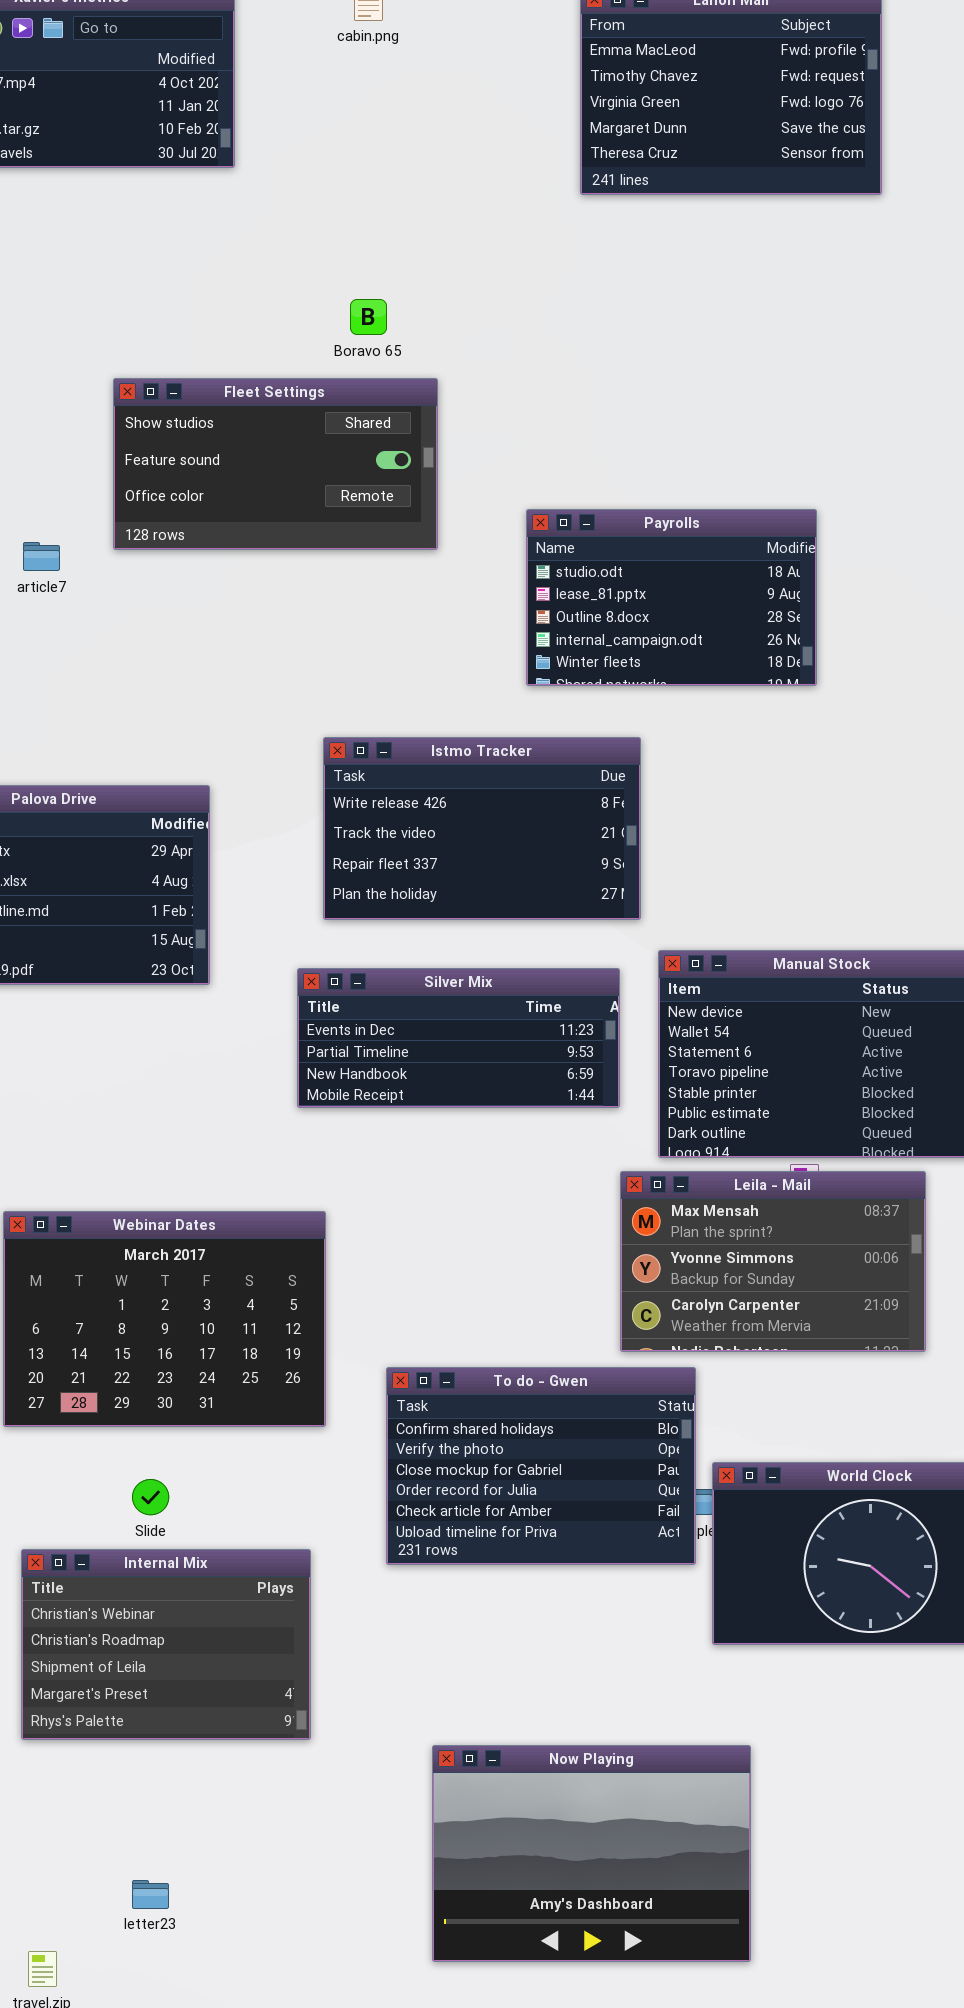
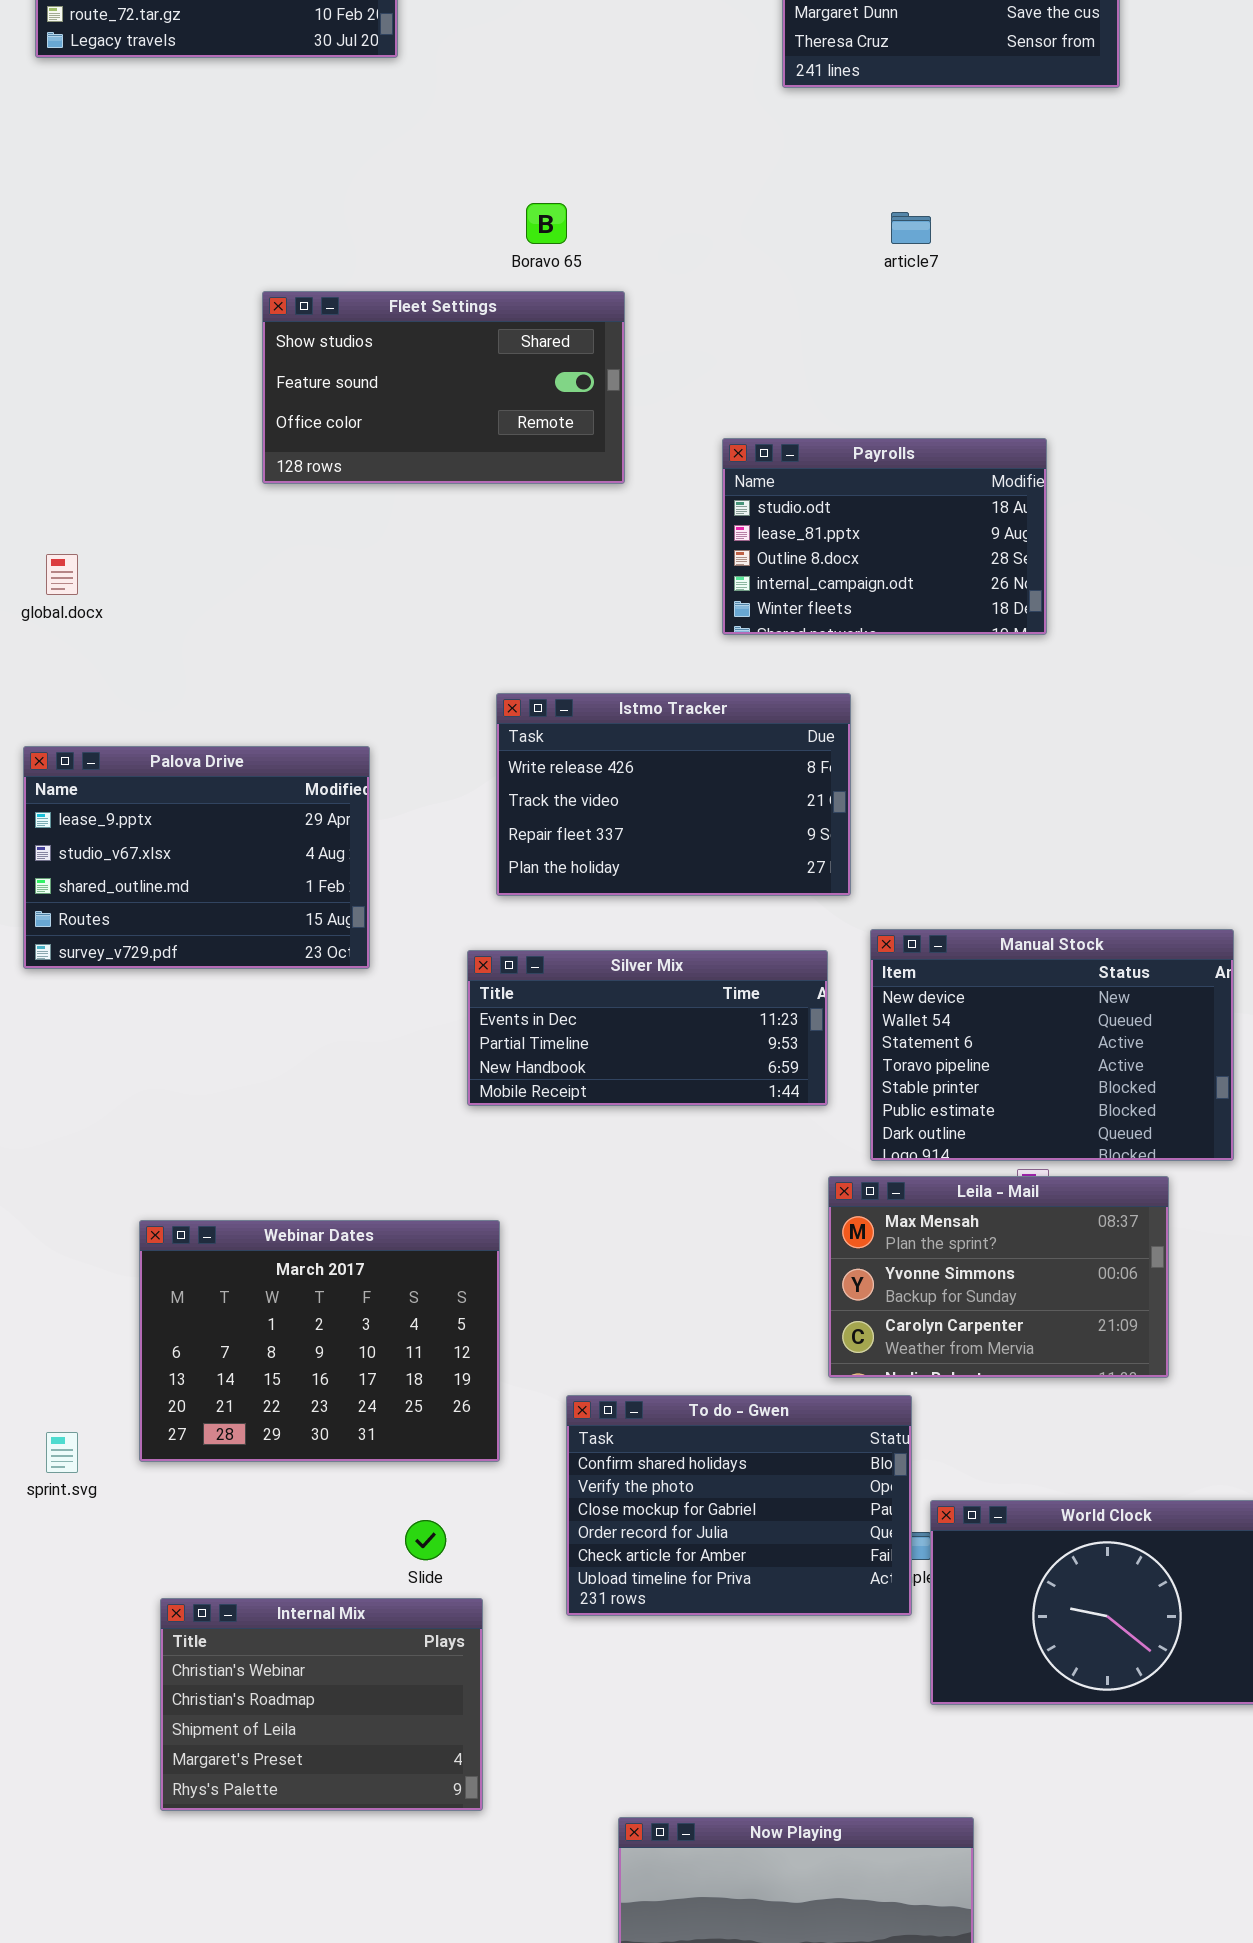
article7: [23,542,60,571] -> [891,212,931,244], moved
Slide: [132,1479,169,1515] -> [405,1520,446,1560], moved

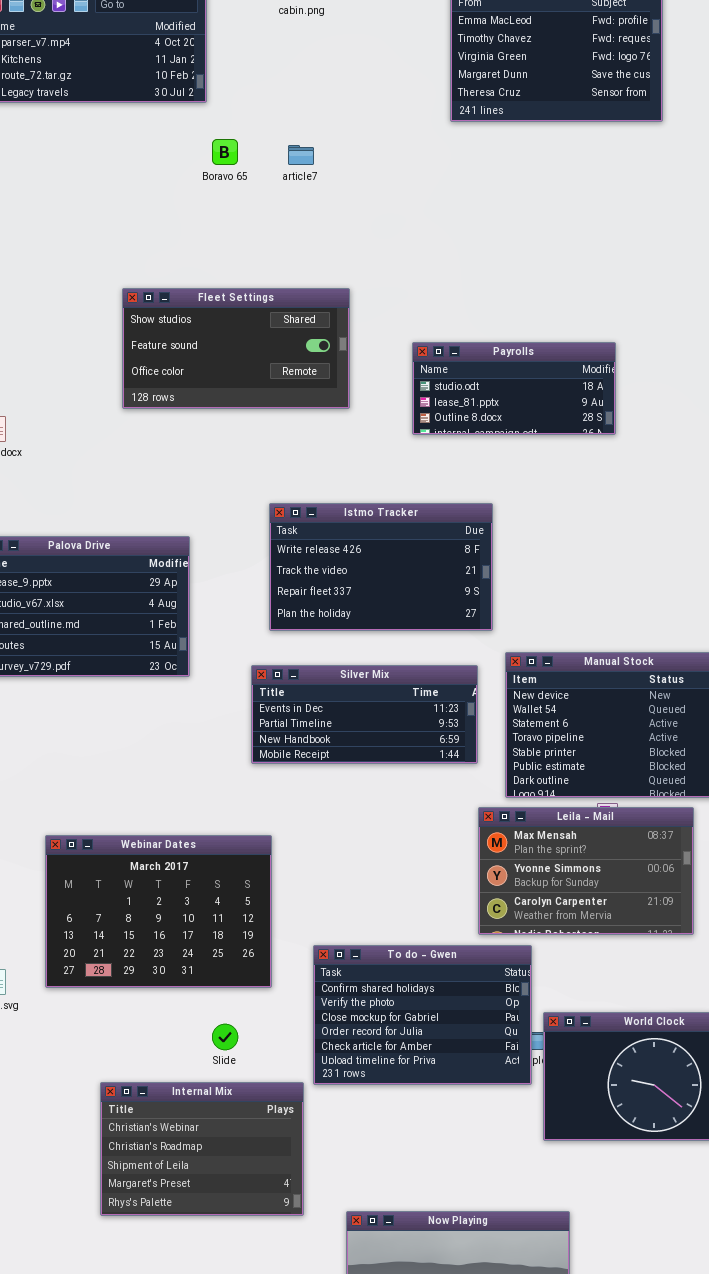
Boravo 65: [526,203,567,244] -> [212,139,238,165], moved
article7: [891,212,931,244] -> [288,145,314,165], moved
Fleet Settings: [262,291,625,484] -> [122,288,350,409], moved
Payrolls: [722,438,1047,635] -> [412,342,616,435], resized
Internal Mix: [160,1598,483,1811] -> [100,1082,304,1216], moved

